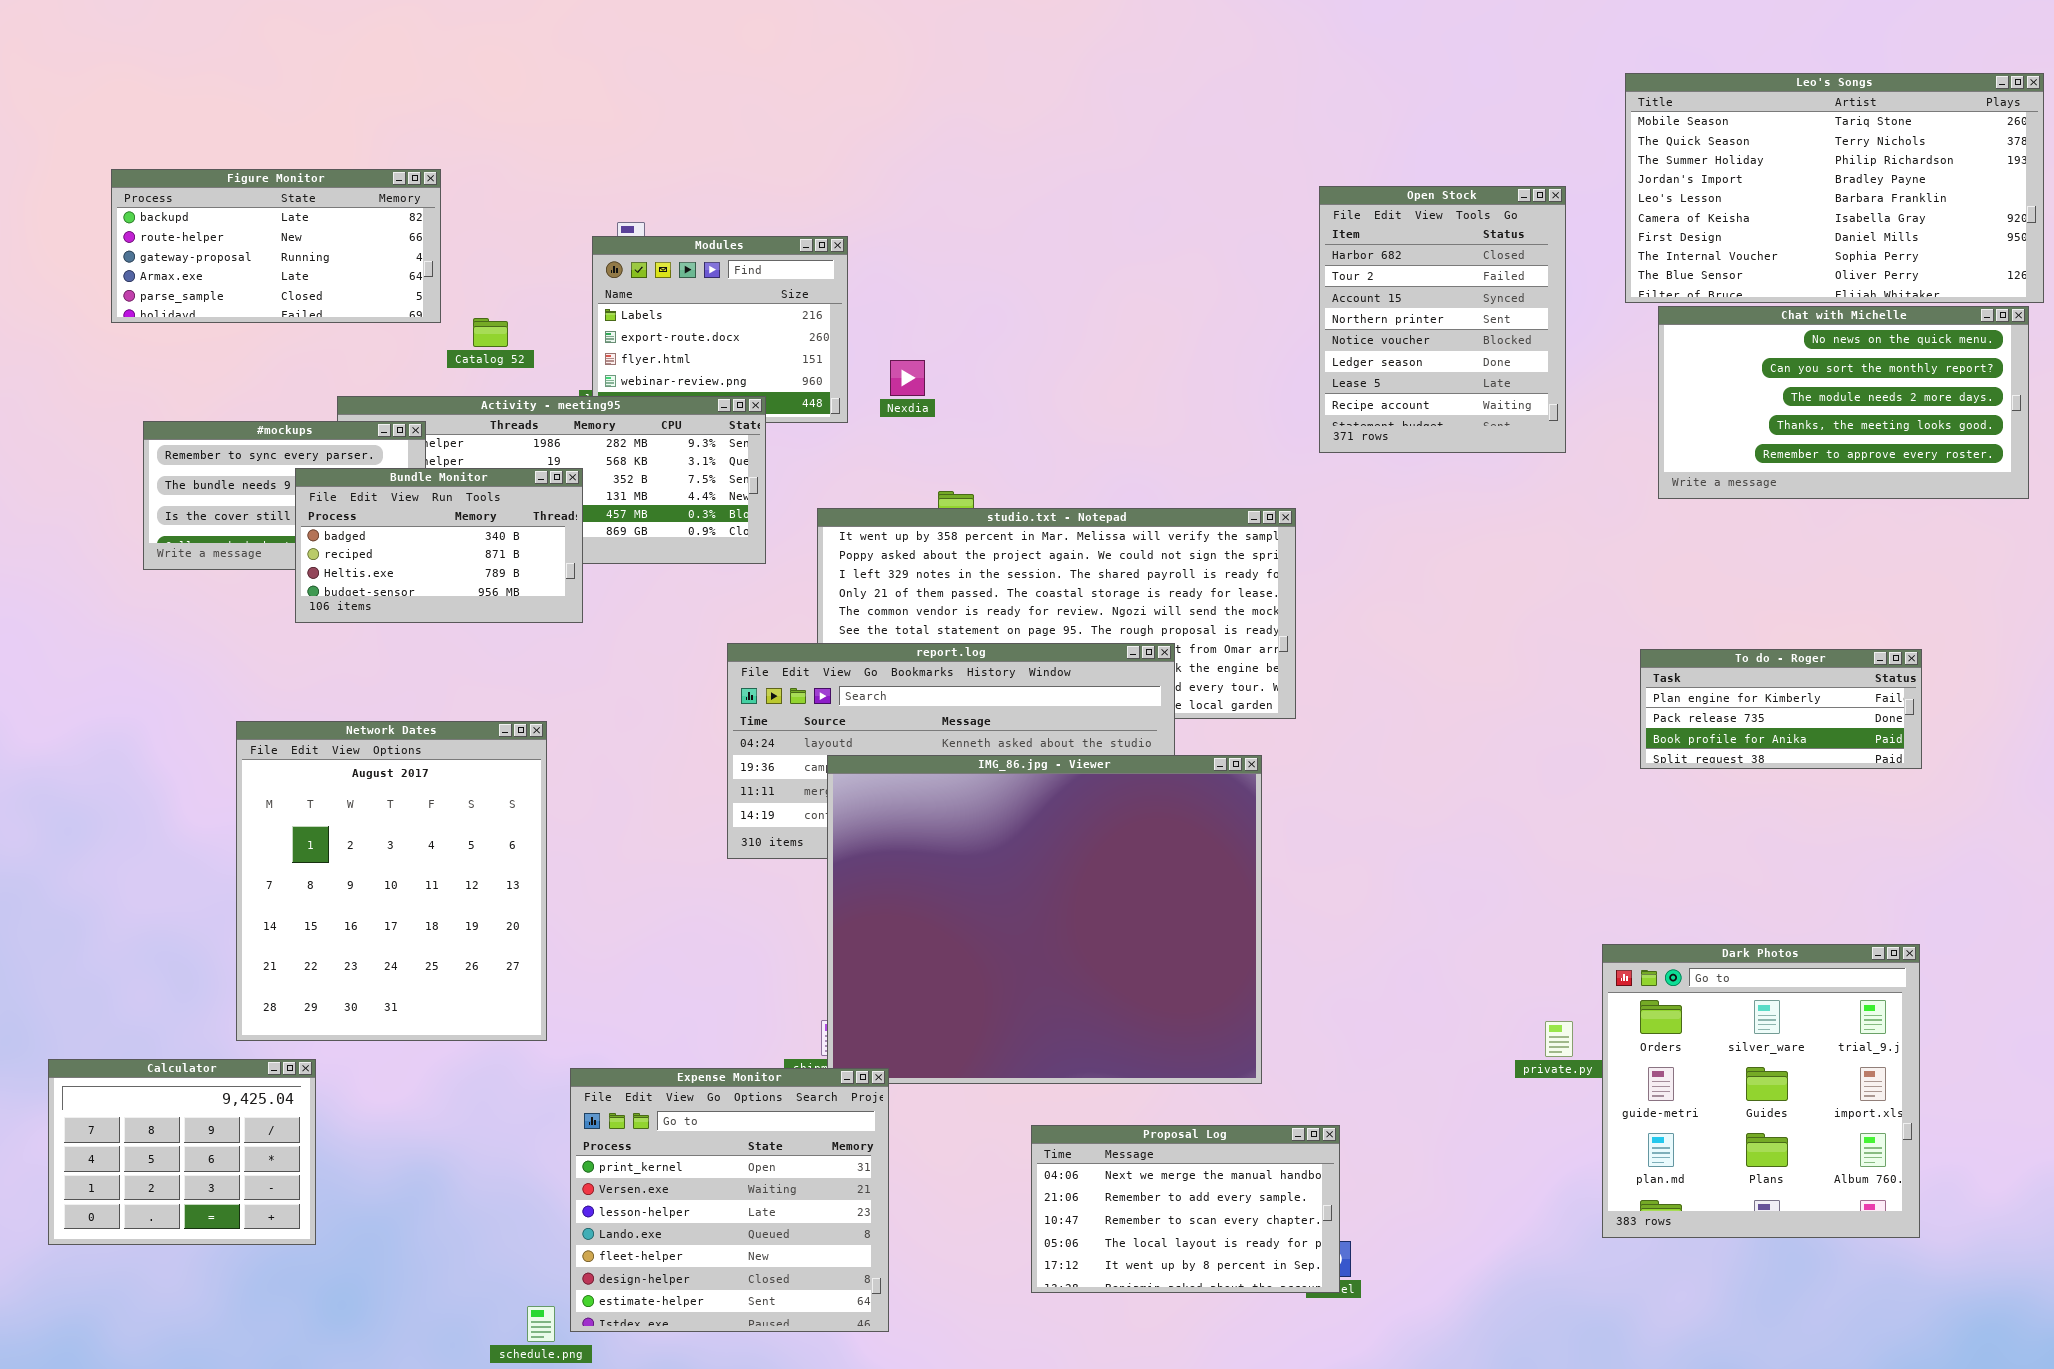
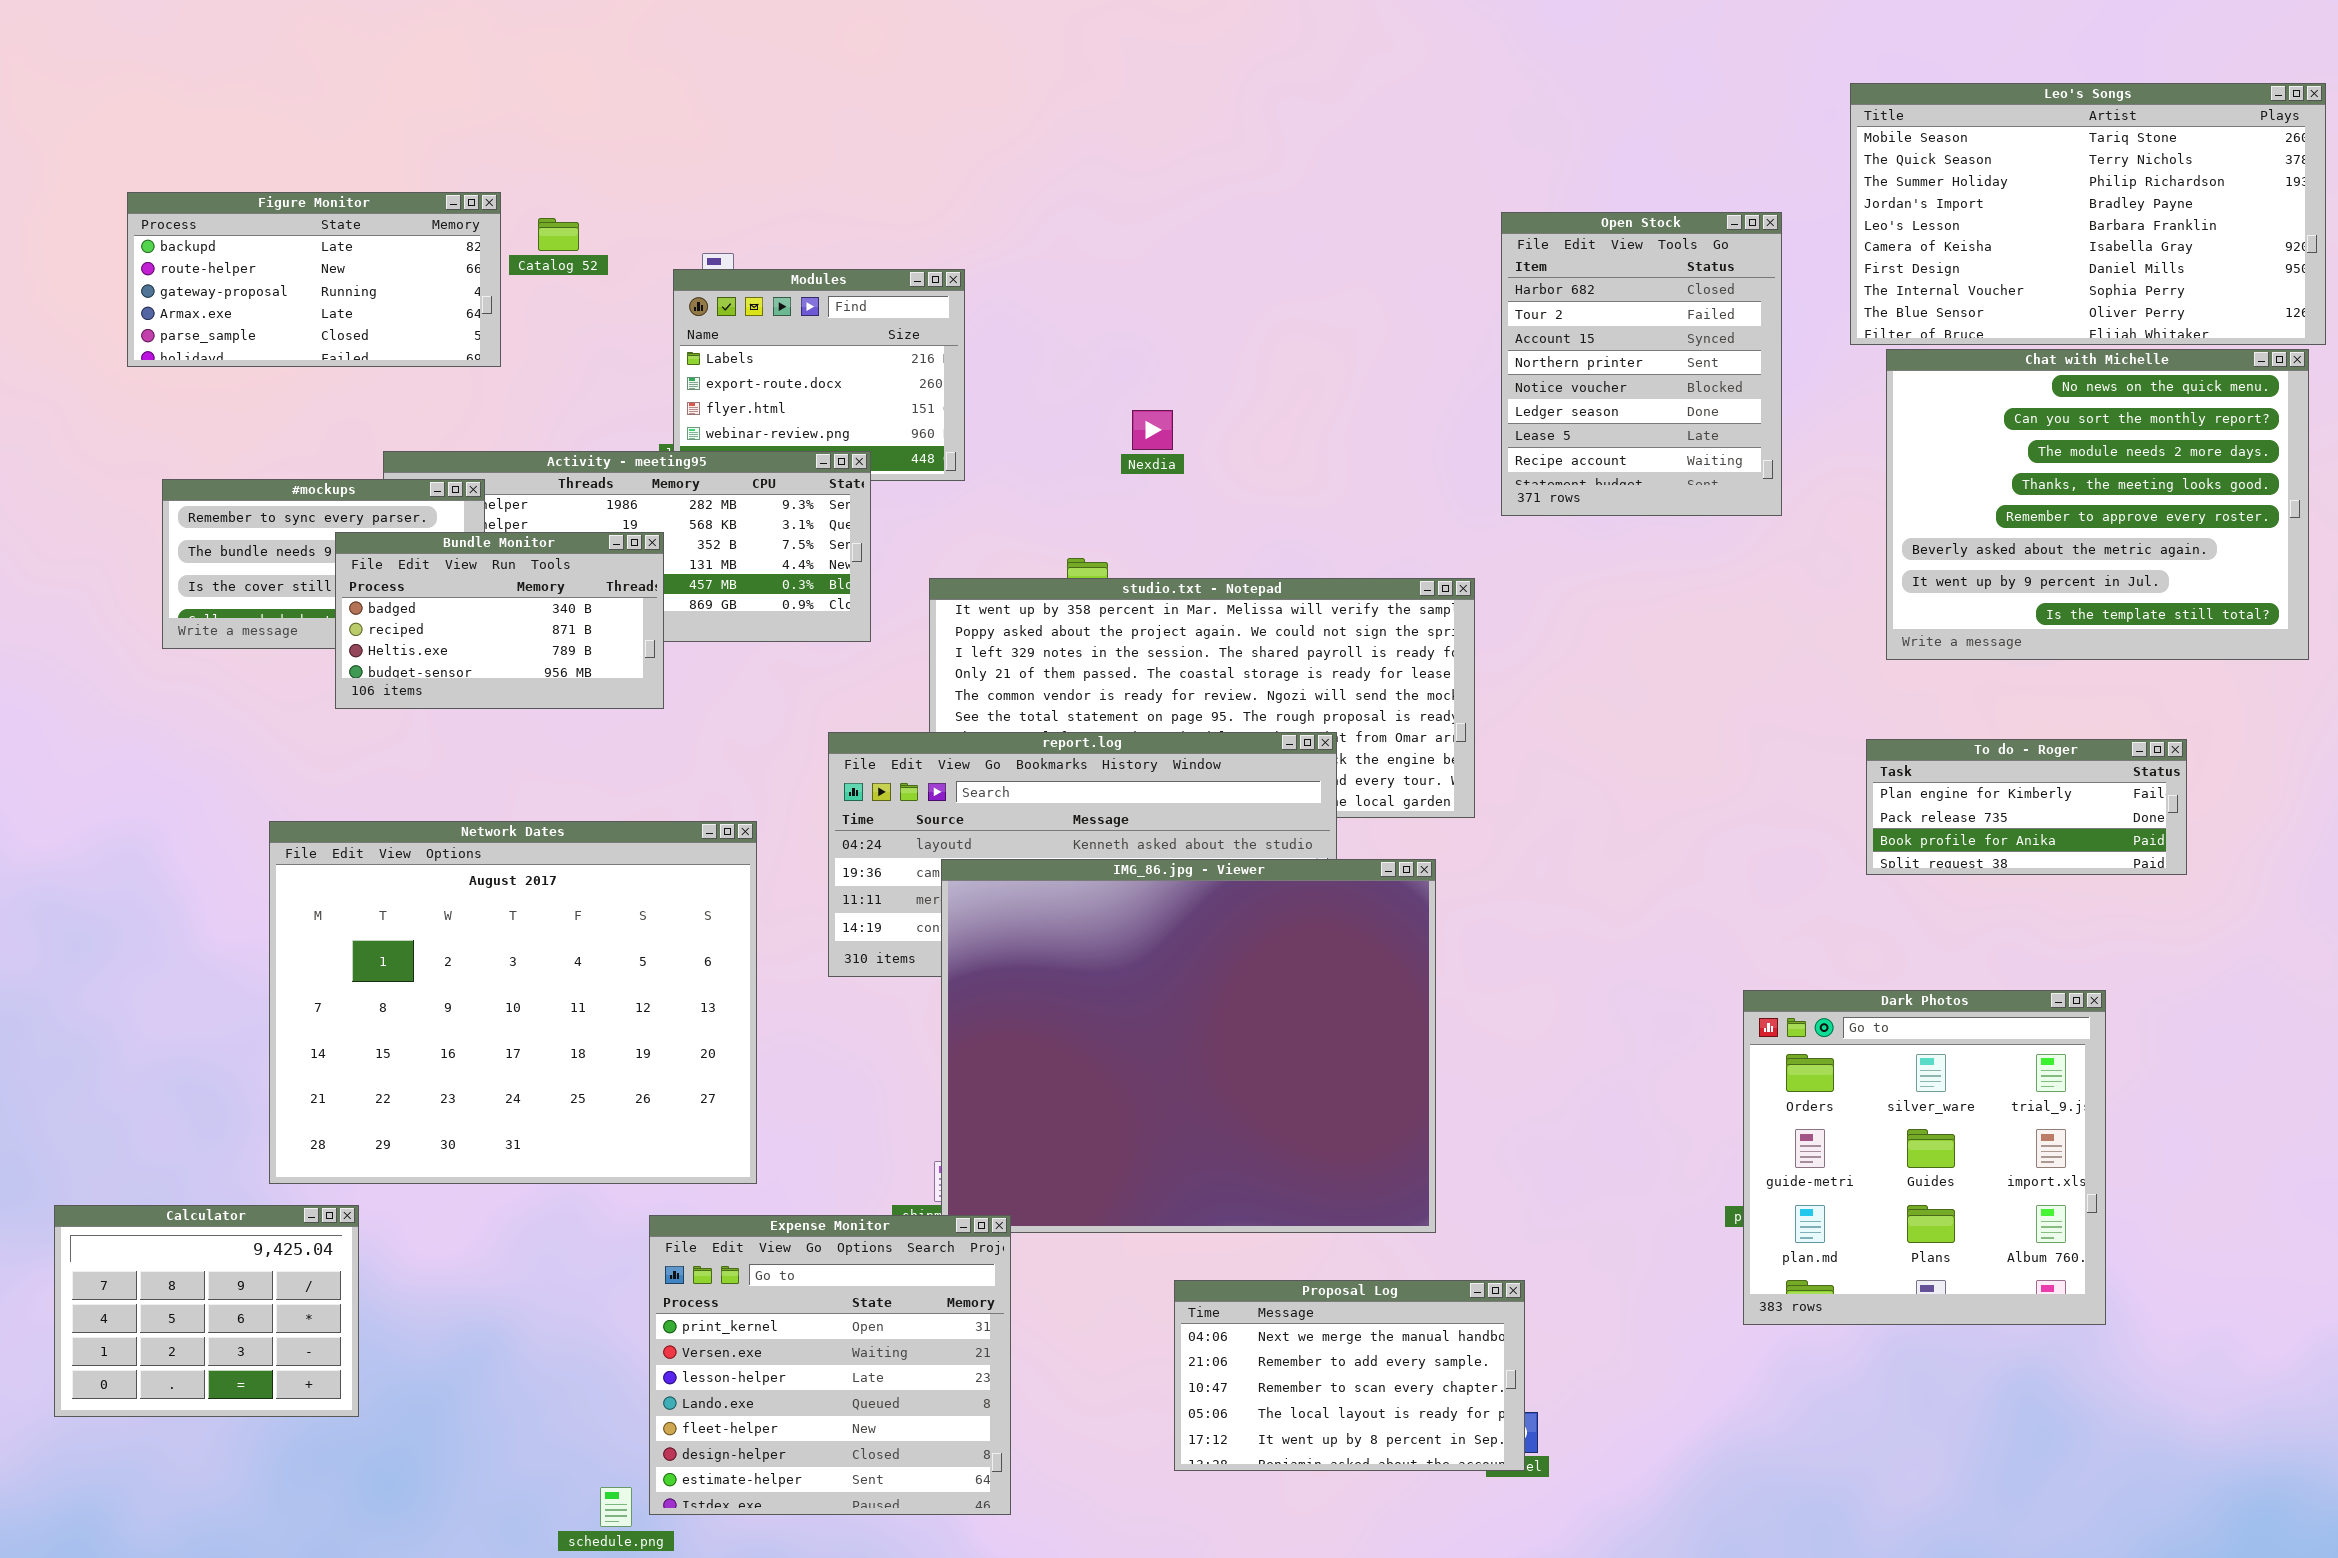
Chat with Michelle: [1658,306,2029,499] -> [1886,349,2309,660], resized
Catalog 52: [473,318,508,347] -> [538,218,579,251], moved
Nexdia: [890,360,925,396] -> [1132,410,1173,450], moved
Network Dates: [236,721,547,1041] -> [269,821,757,1184], resized
Dark Photos: [1602,944,1920,1238] -> [1743,990,2106,1325], moved

